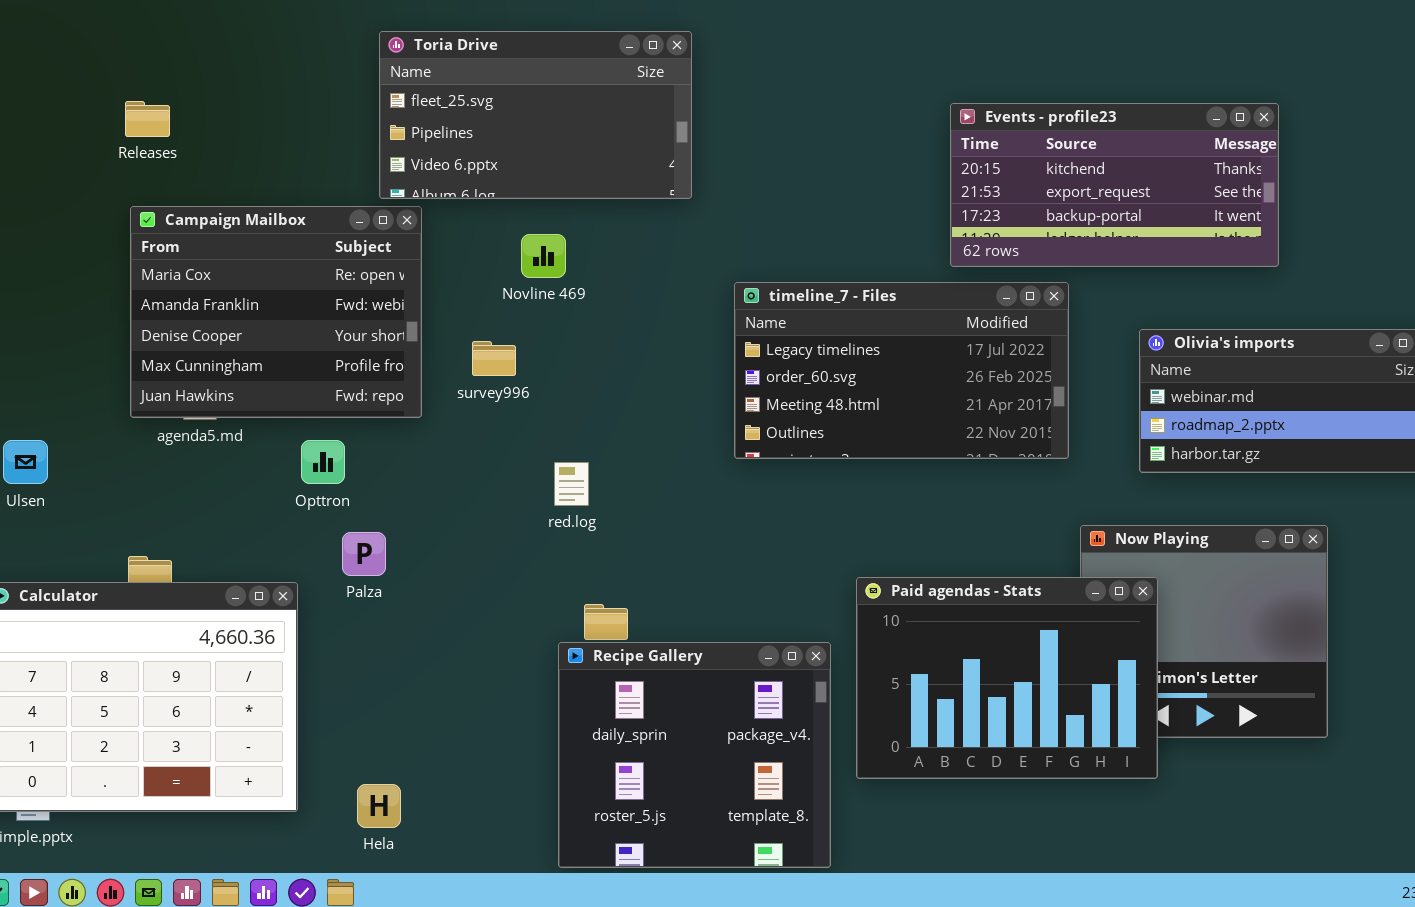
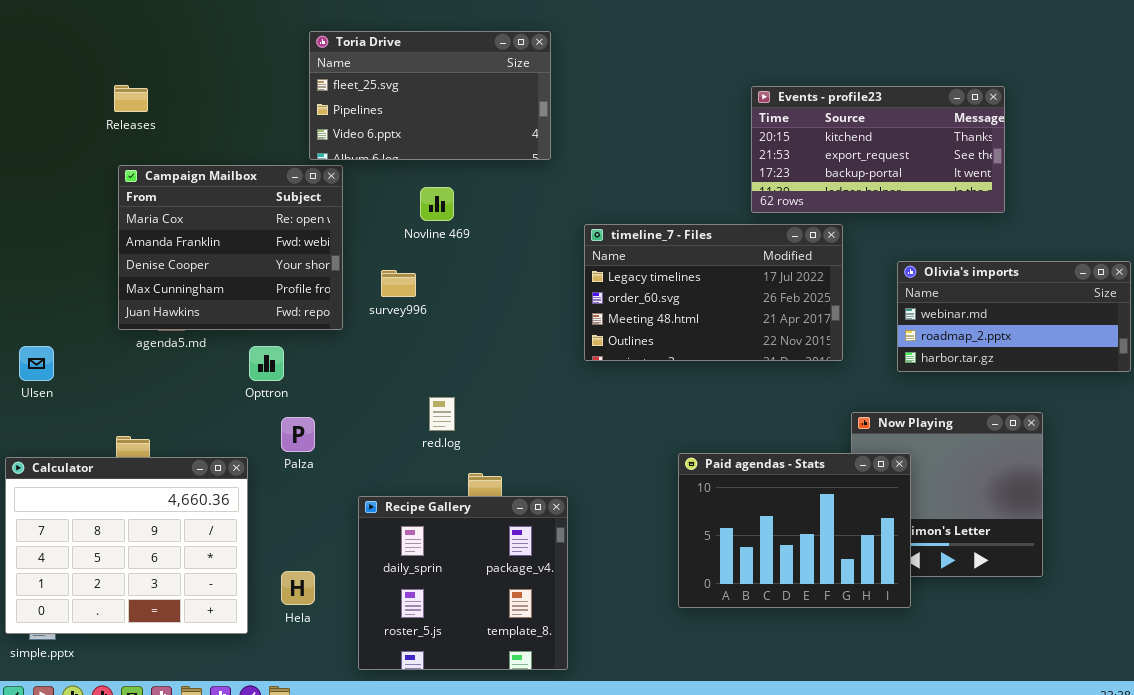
red.log: [554,462,589,506] -> [429,397,455,431], moved
Recipe Gallery: [558,642,831,868] -> [358,496,568,670], moved
Hela: [357,784,401,828] -> [281,571,315,605], moved

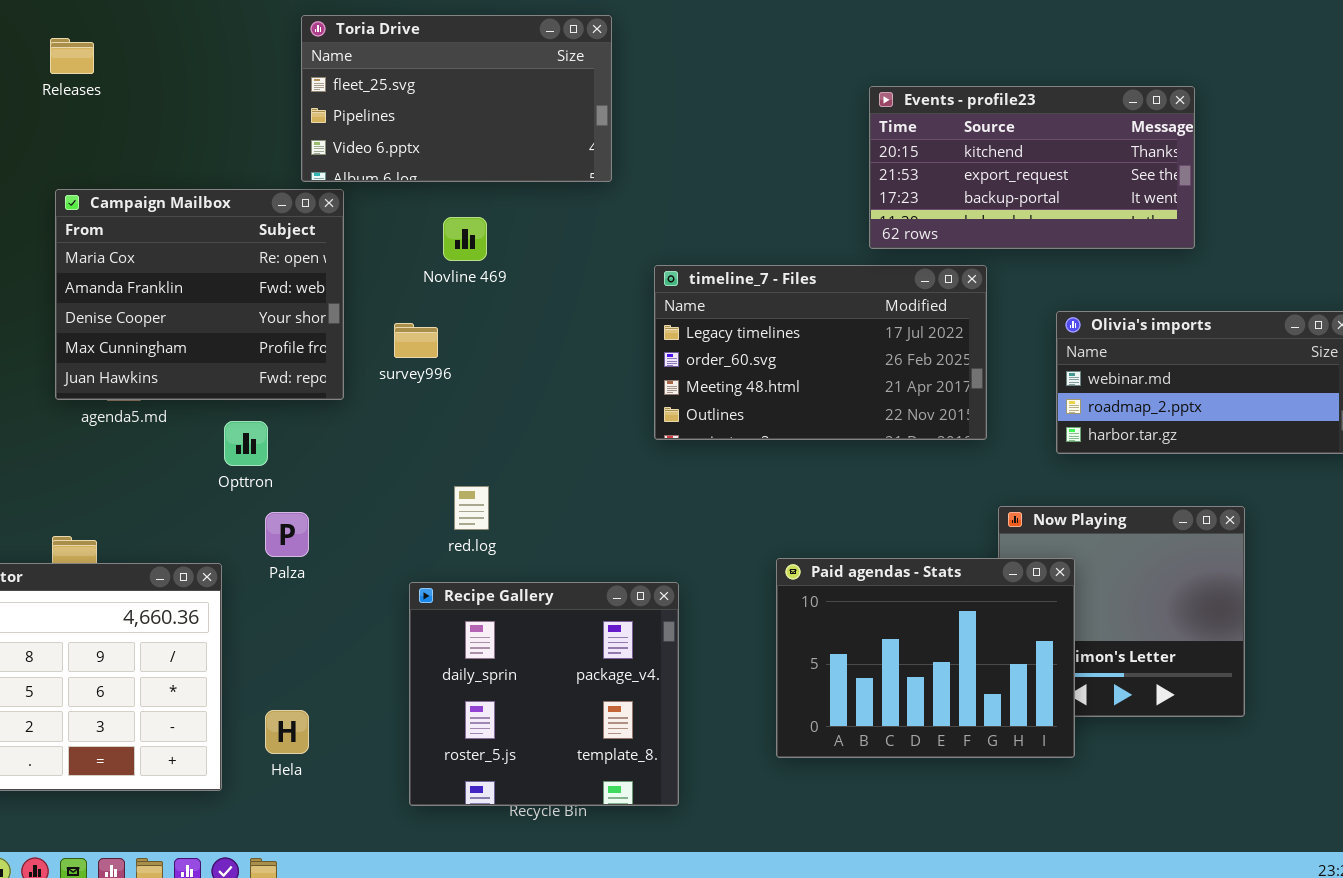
Releases: [114,85,148,112] -> [50,38,94,74], moved
Recipe Gallery: [358,496,568,670] -> [409,582,679,806], moved

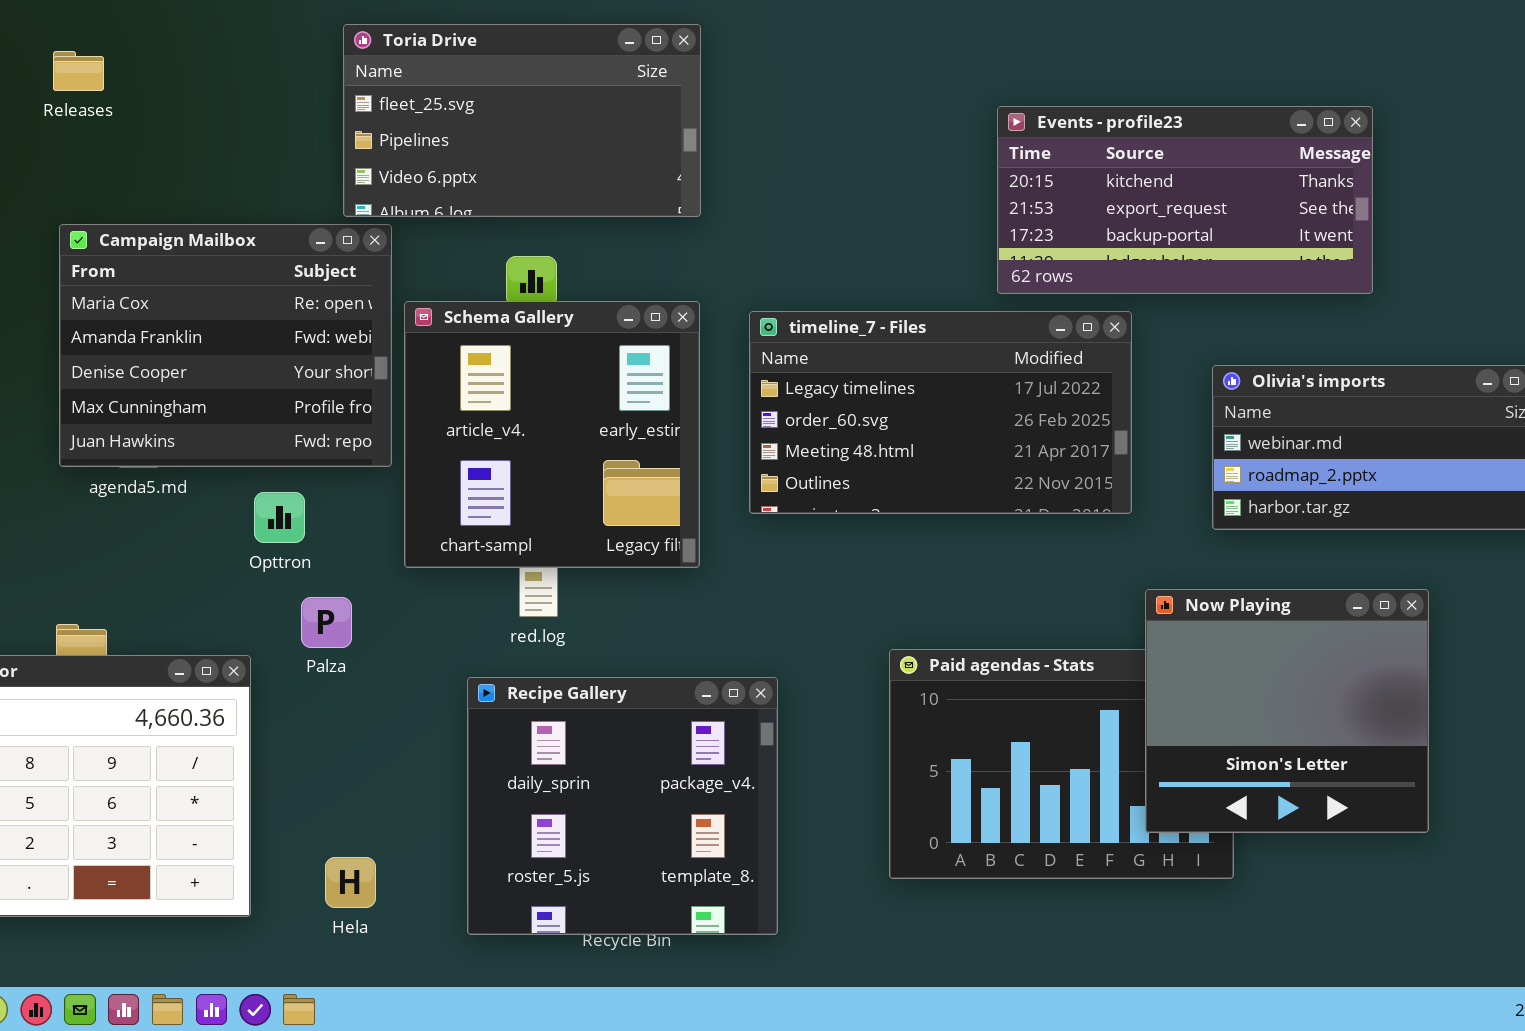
Schema Gallery: none -> [404,301,700,568], opened
Now Playing: [998,506,1245,717] -> [1145,589,1429,833], raised
Hela: [265,710,309,754] -> [325,857,376,908], moved

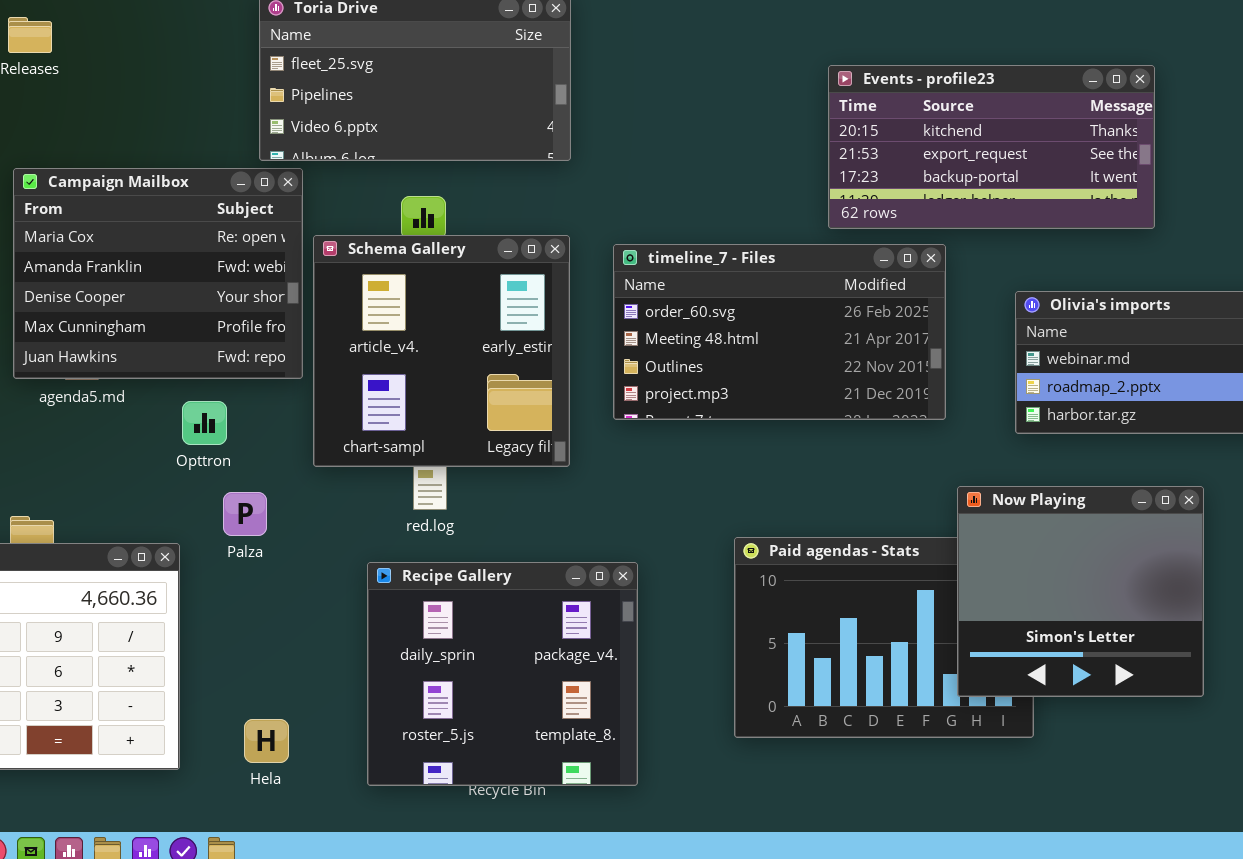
timeline_7 - Files: [749,311,1132,514] -> [613,244,946,420], scrolled down 1 row

